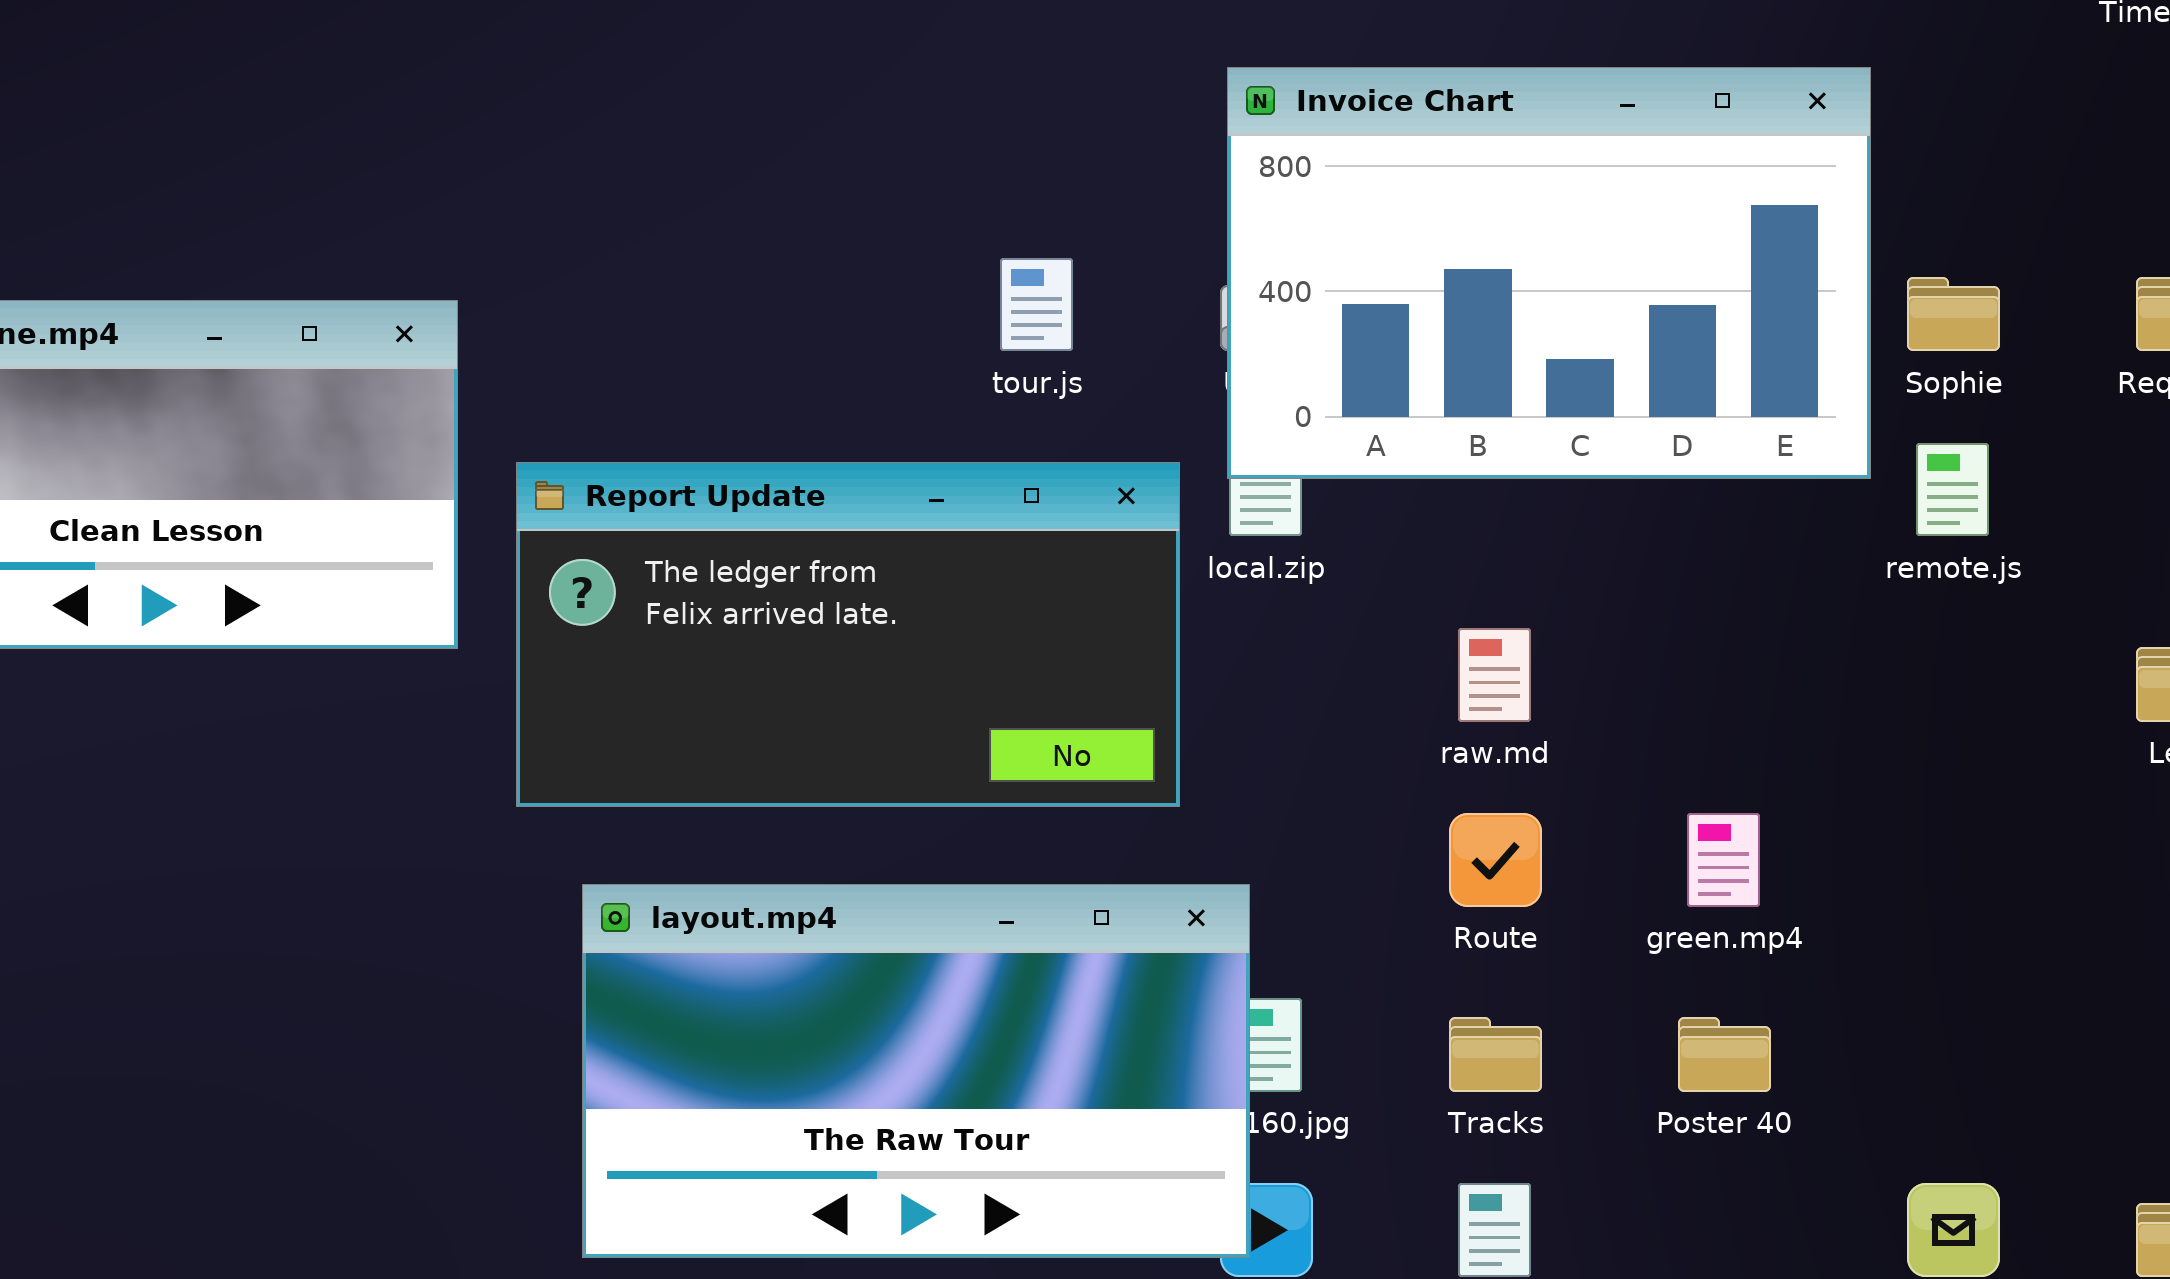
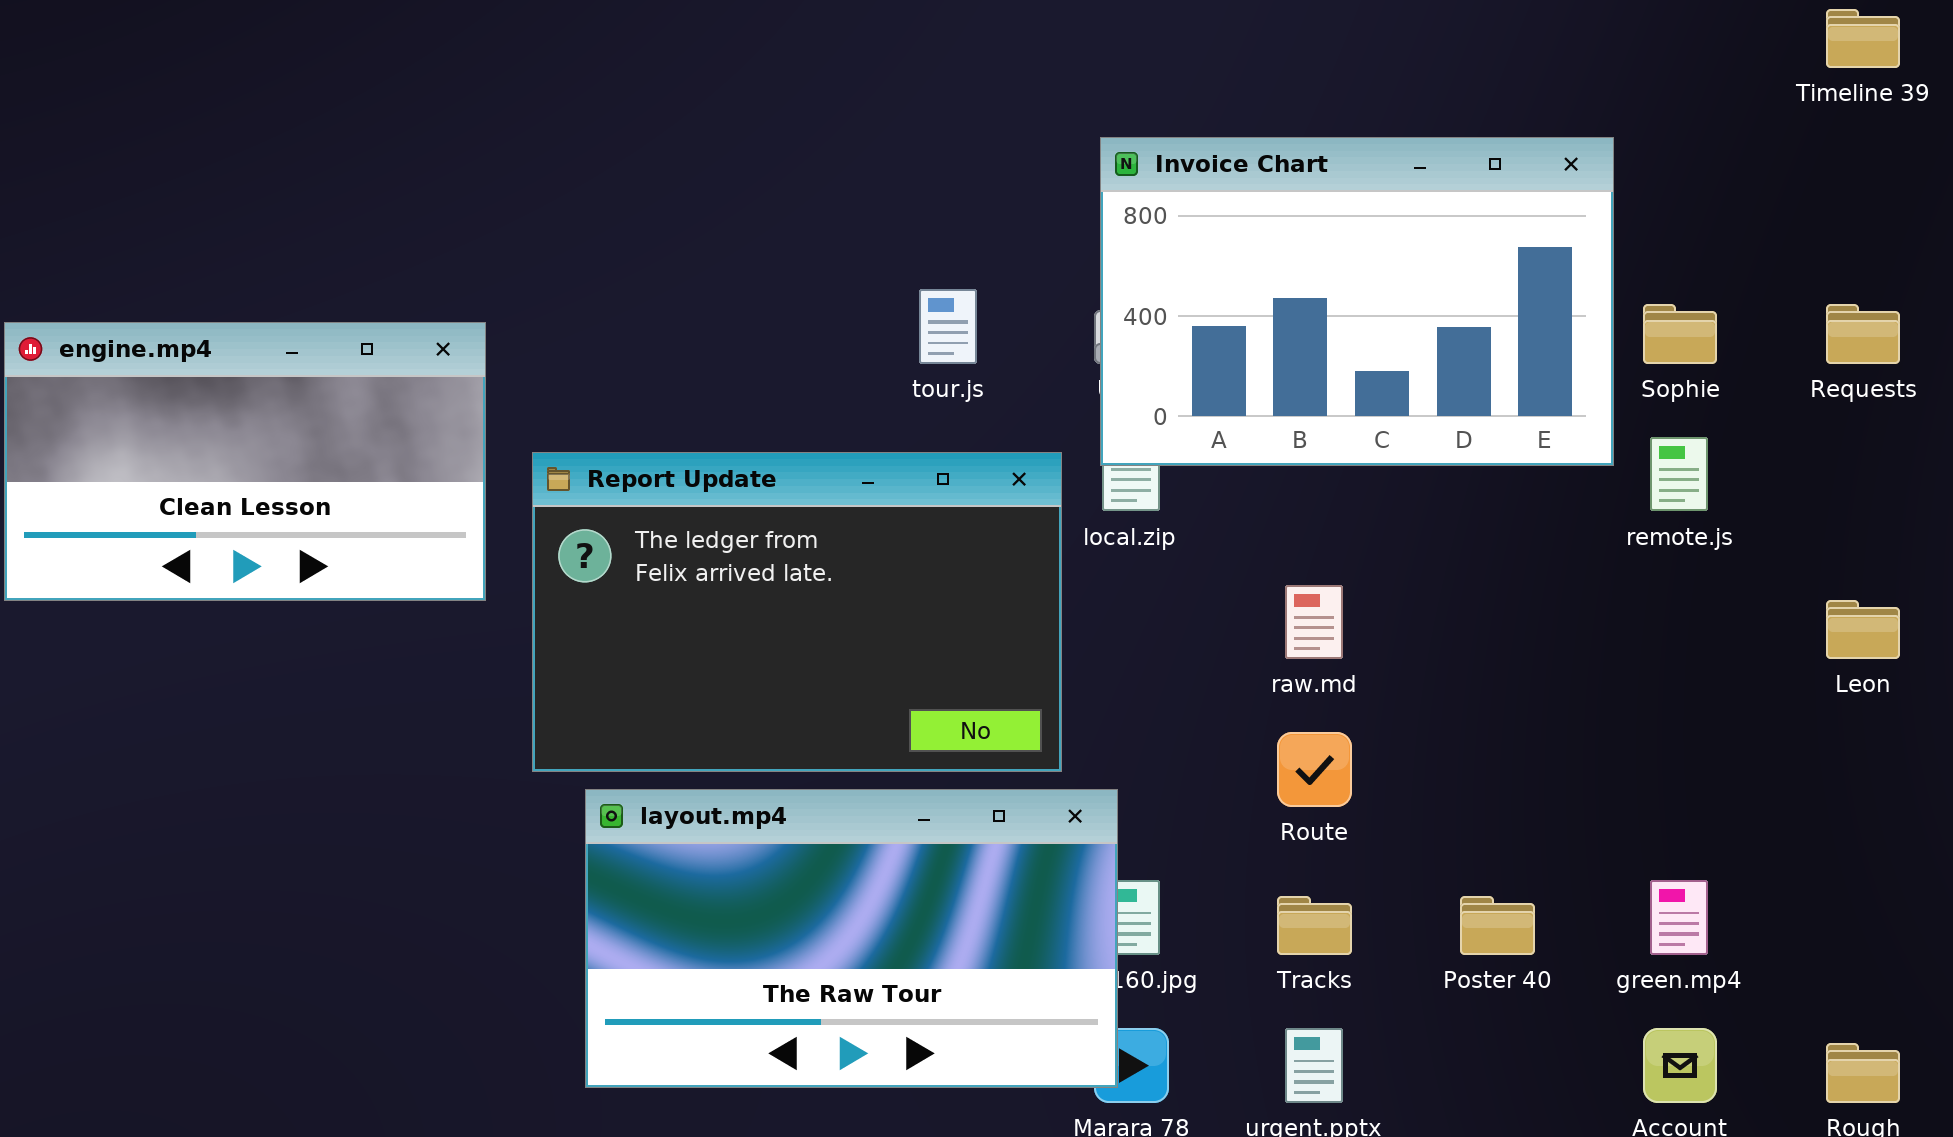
Report Update: [516,462,1180,807] -> [532,452,1062,772], resized
green.mp4: [1687,813,1760,907] -> [1650,880,1708,955], moved

